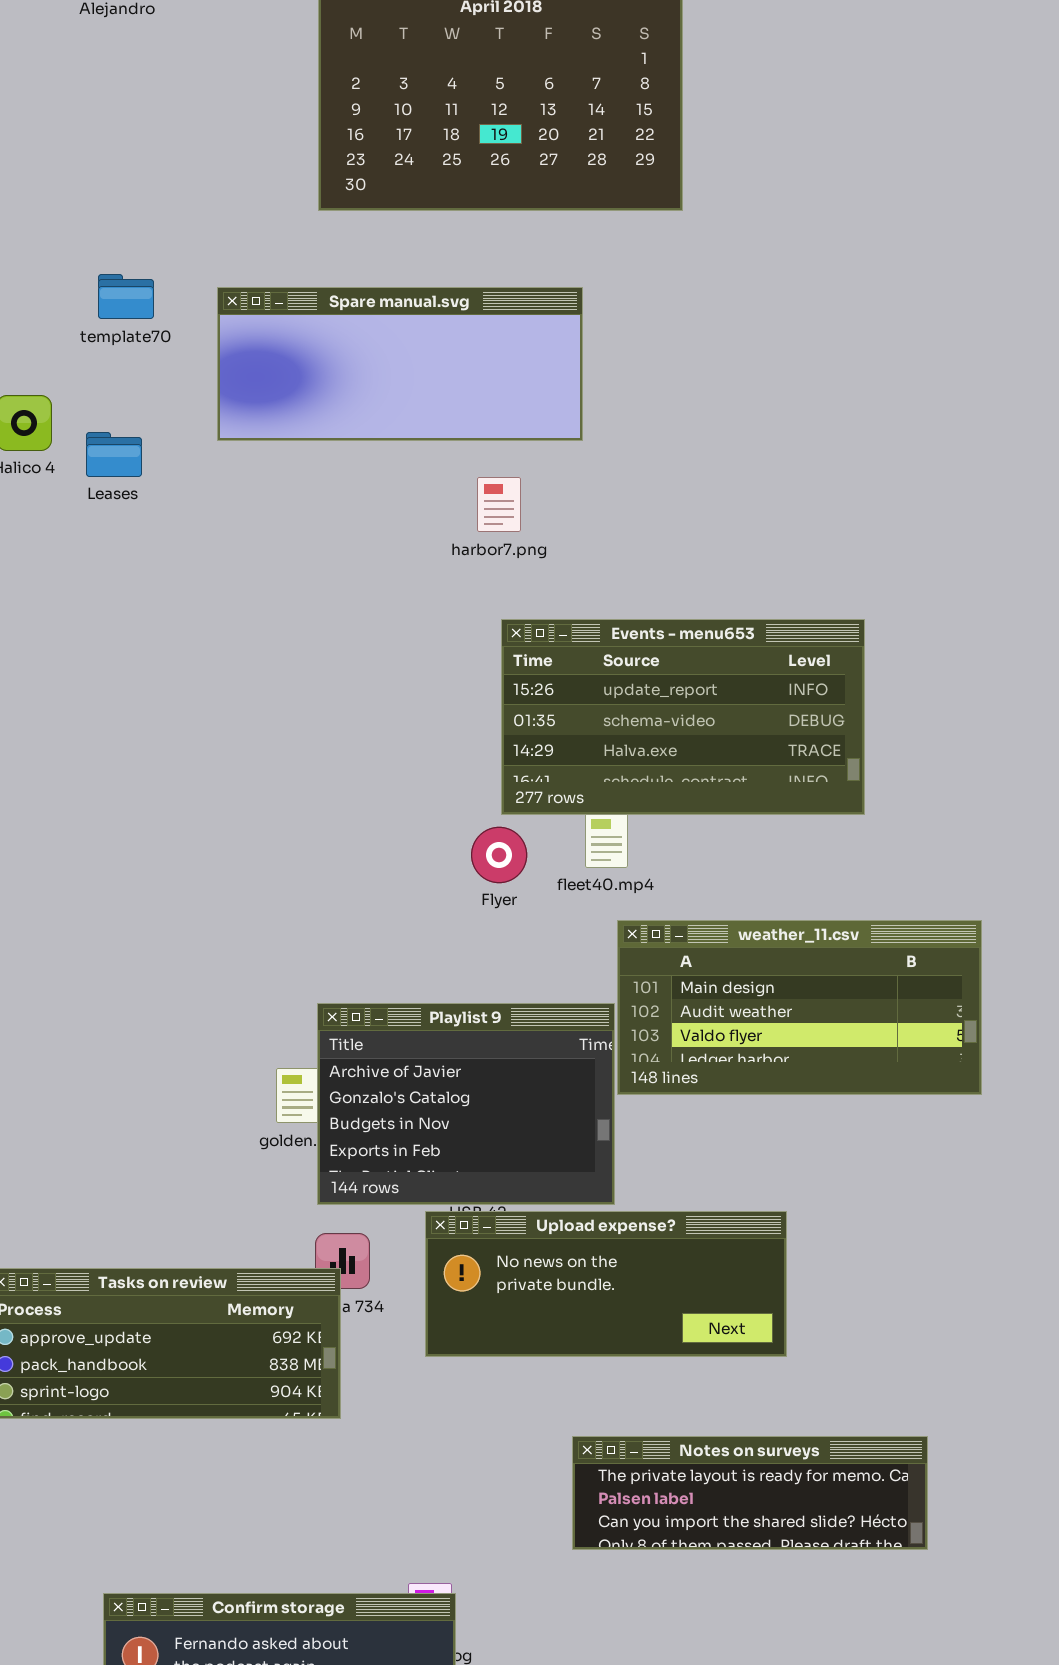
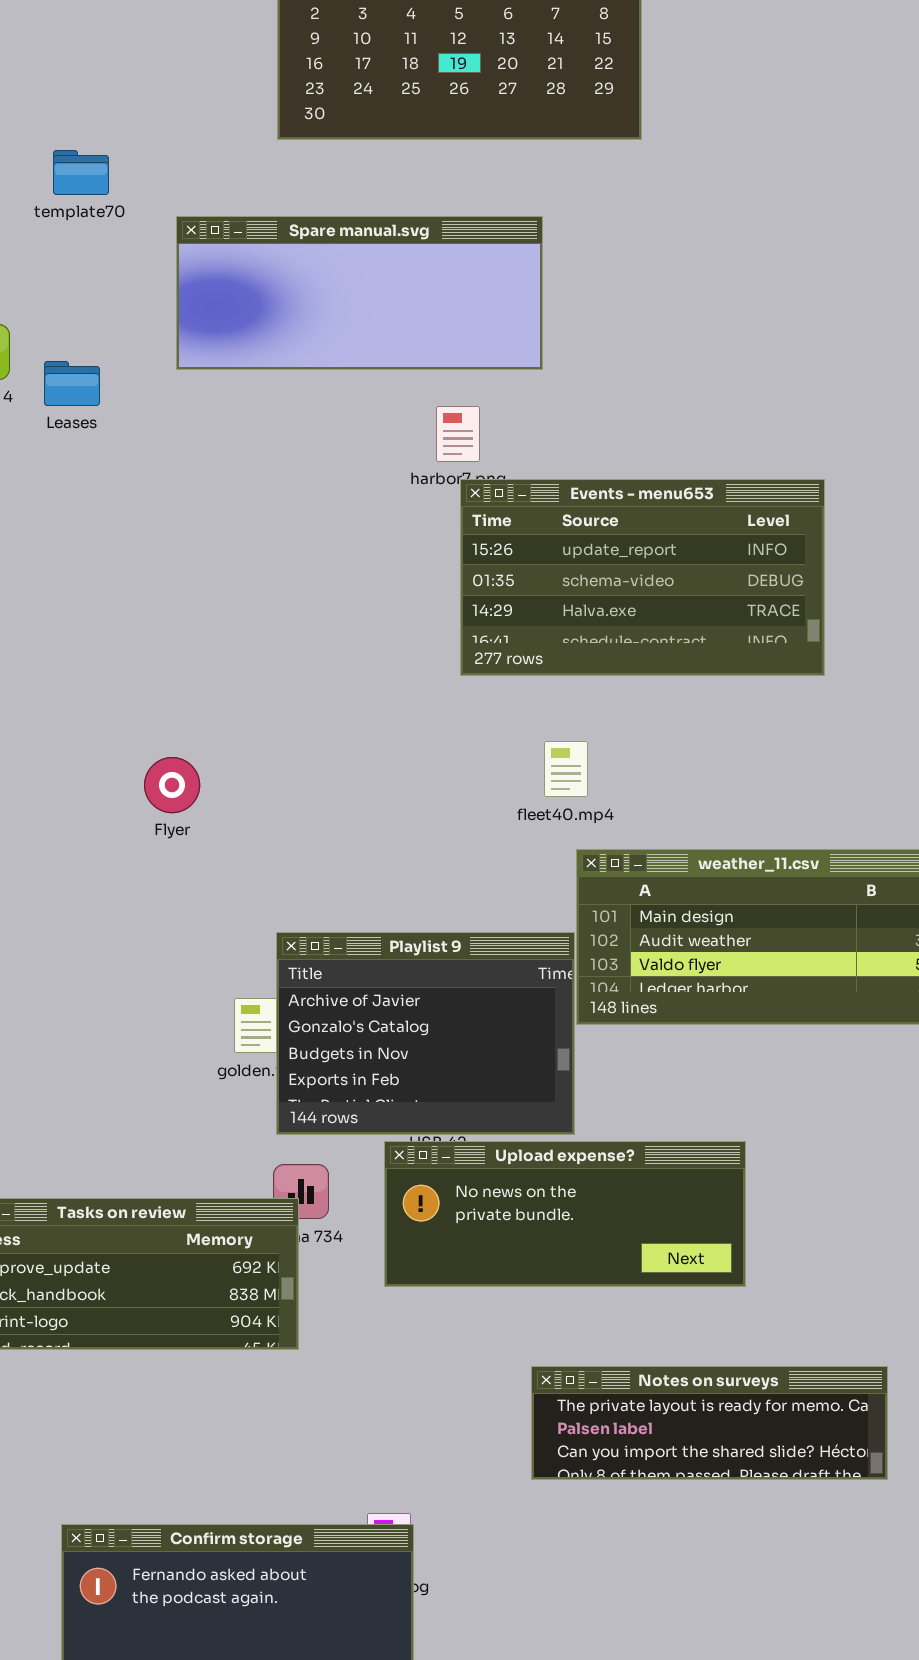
template70: [98,274,154,319] -> [53,150,109,195], moved
Events - menu653: [501,619,865,815] -> [460,479,825,676], moved
Flyer: [471,827,527,883] -> [144,757,200,813], moved

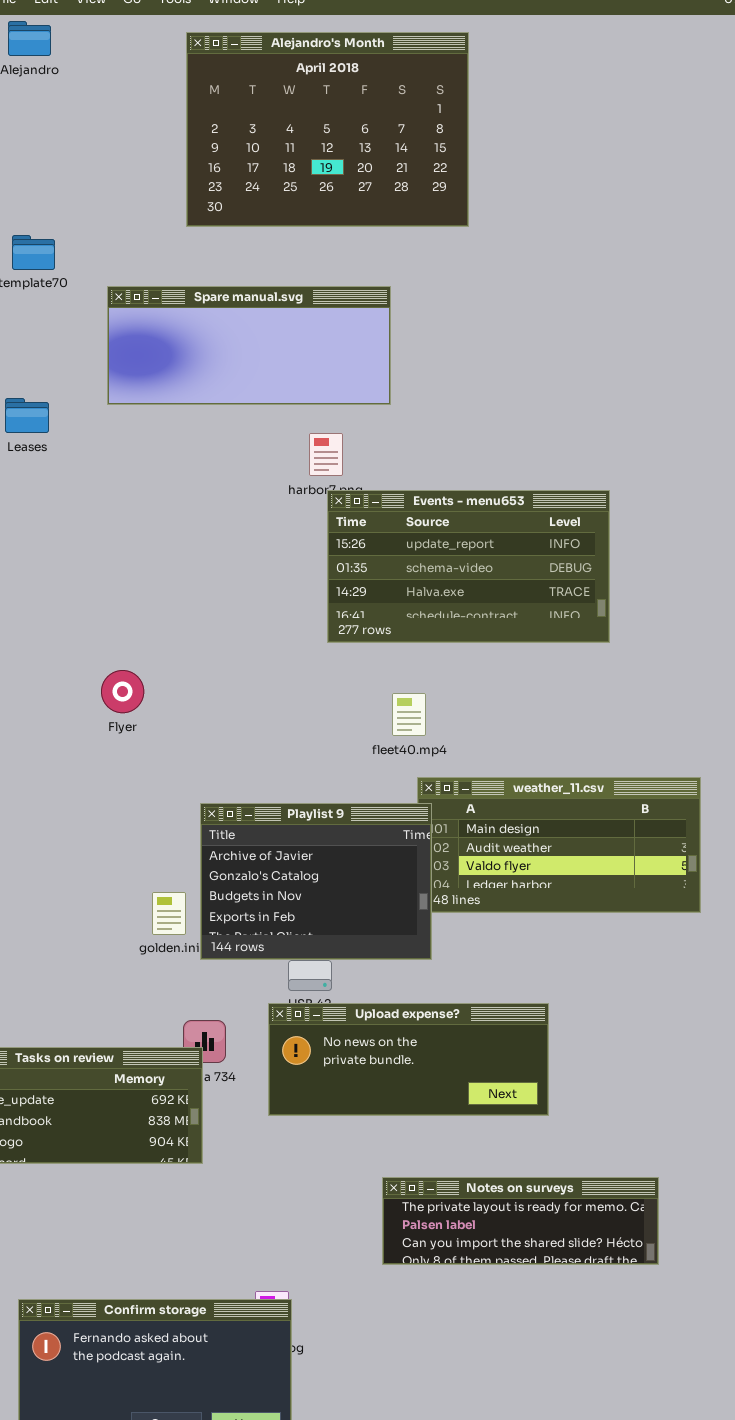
Flyer: [144,757,200,813] -> [101,670,144,713], moved
Playlist 9: [276,932,575,1135] -> [200,803,432,960], moved

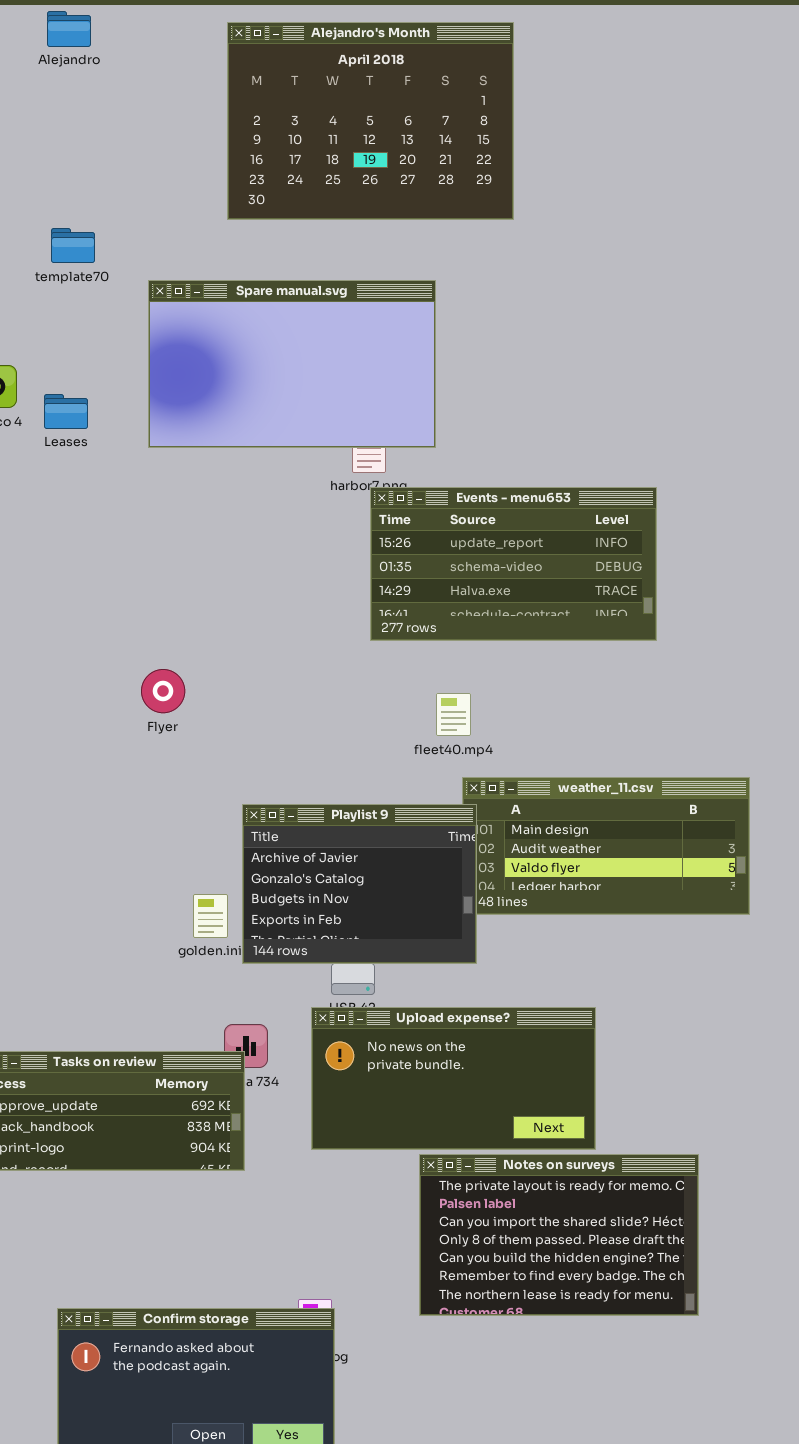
Spare manual.svg: [107,286,391,405] -> [148,280,436,448], resized
Upload expense?: [268,1003,549,1116] -> [311,1007,596,1150], resized
Notes on surveys: [382,1177,659,1265] -> [419,1154,699,1316], moved, resized

